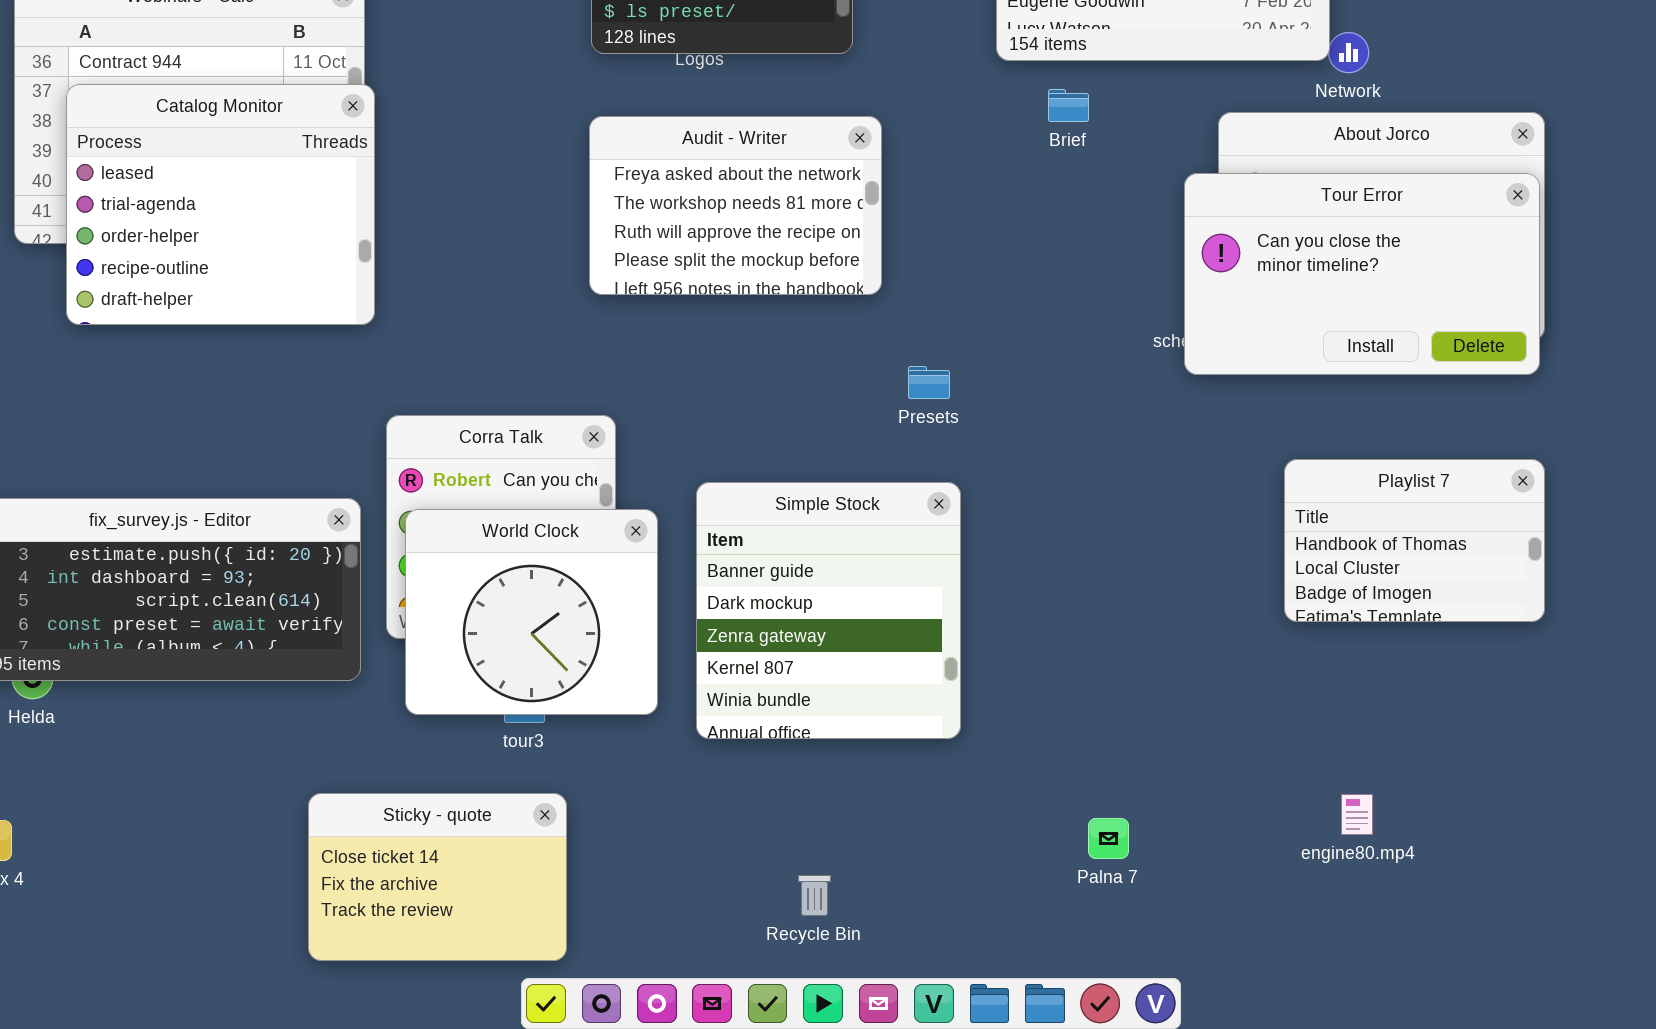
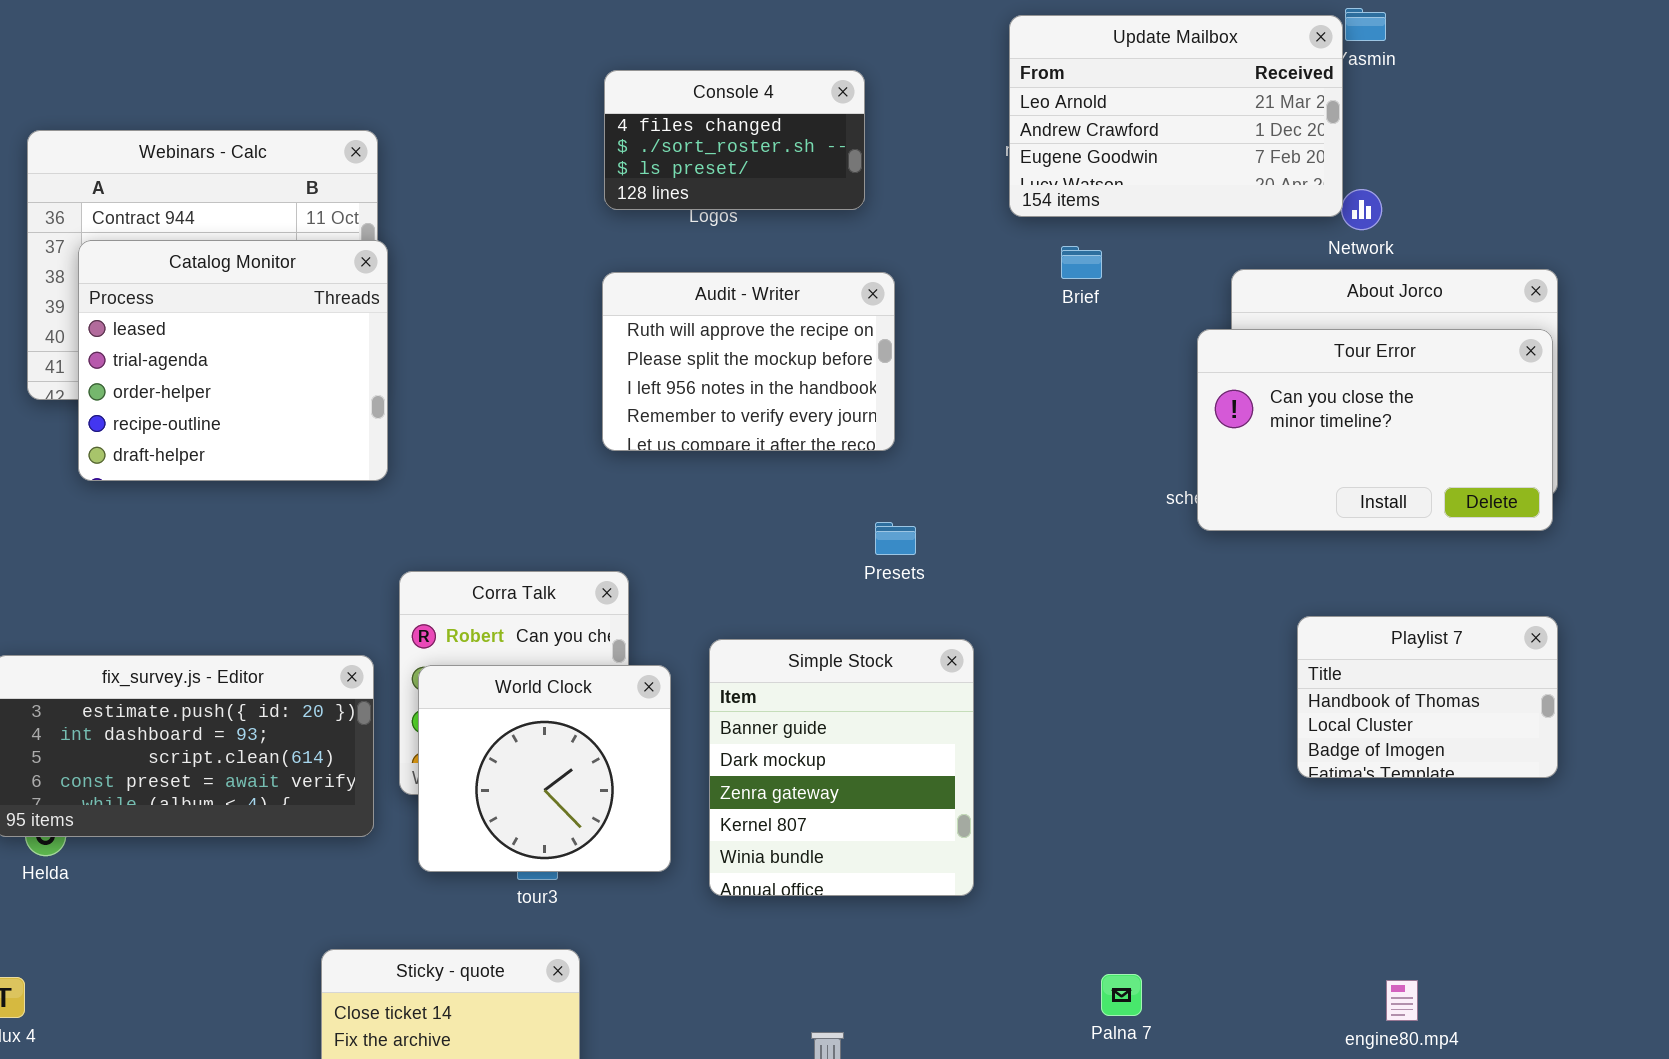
Audit - Writer: [589,116,882,295] -> [602,272,895,451], scrolled down 2 rows
Presets: [908,366,950,399] -> [875,522,916,555], moved
engine80.mp4: [1341,794,1373,835] -> [1386,980,1418,1021], moved

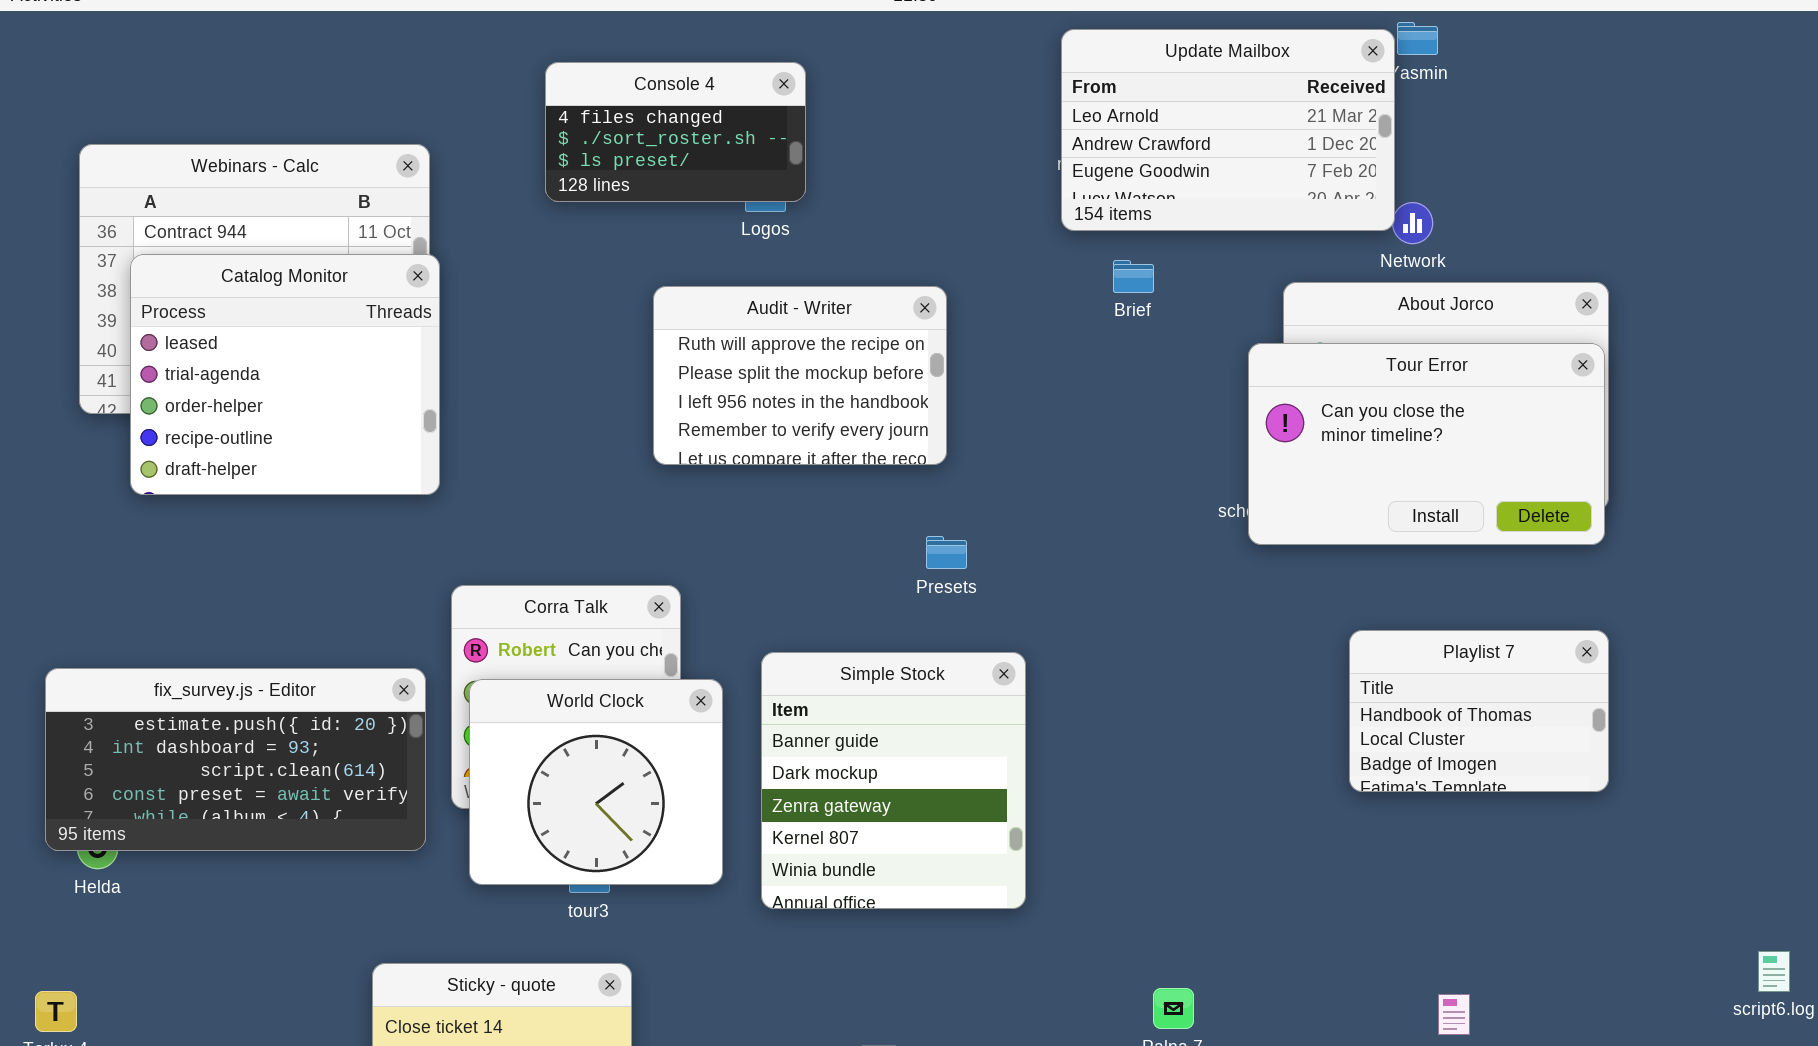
Console 4: [604,70,865,210] -> [545,62,806,202], moved

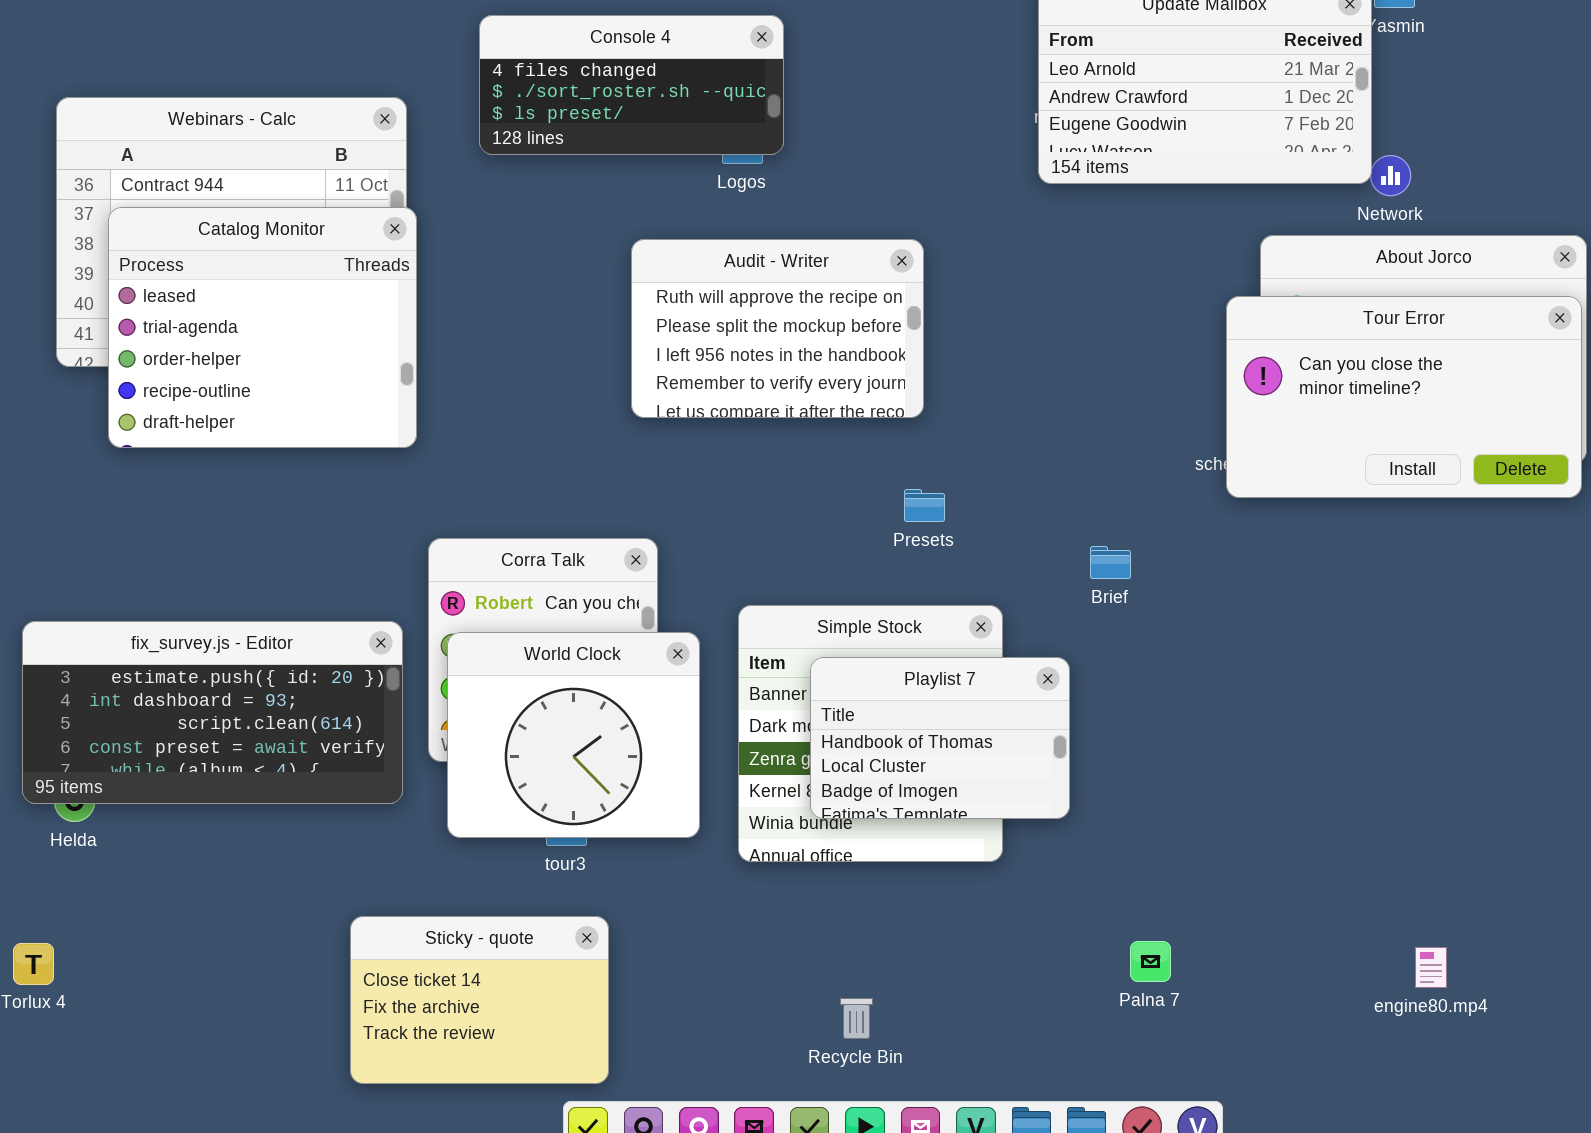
Console 4: [545,62,806,202] -> [479,15,784,155], resized
Brief: [1113,260,1154,293] -> [1090,546,1131,579], moved
Playlist 7: [1349,630,1609,792] -> [810,657,1070,819], moved

